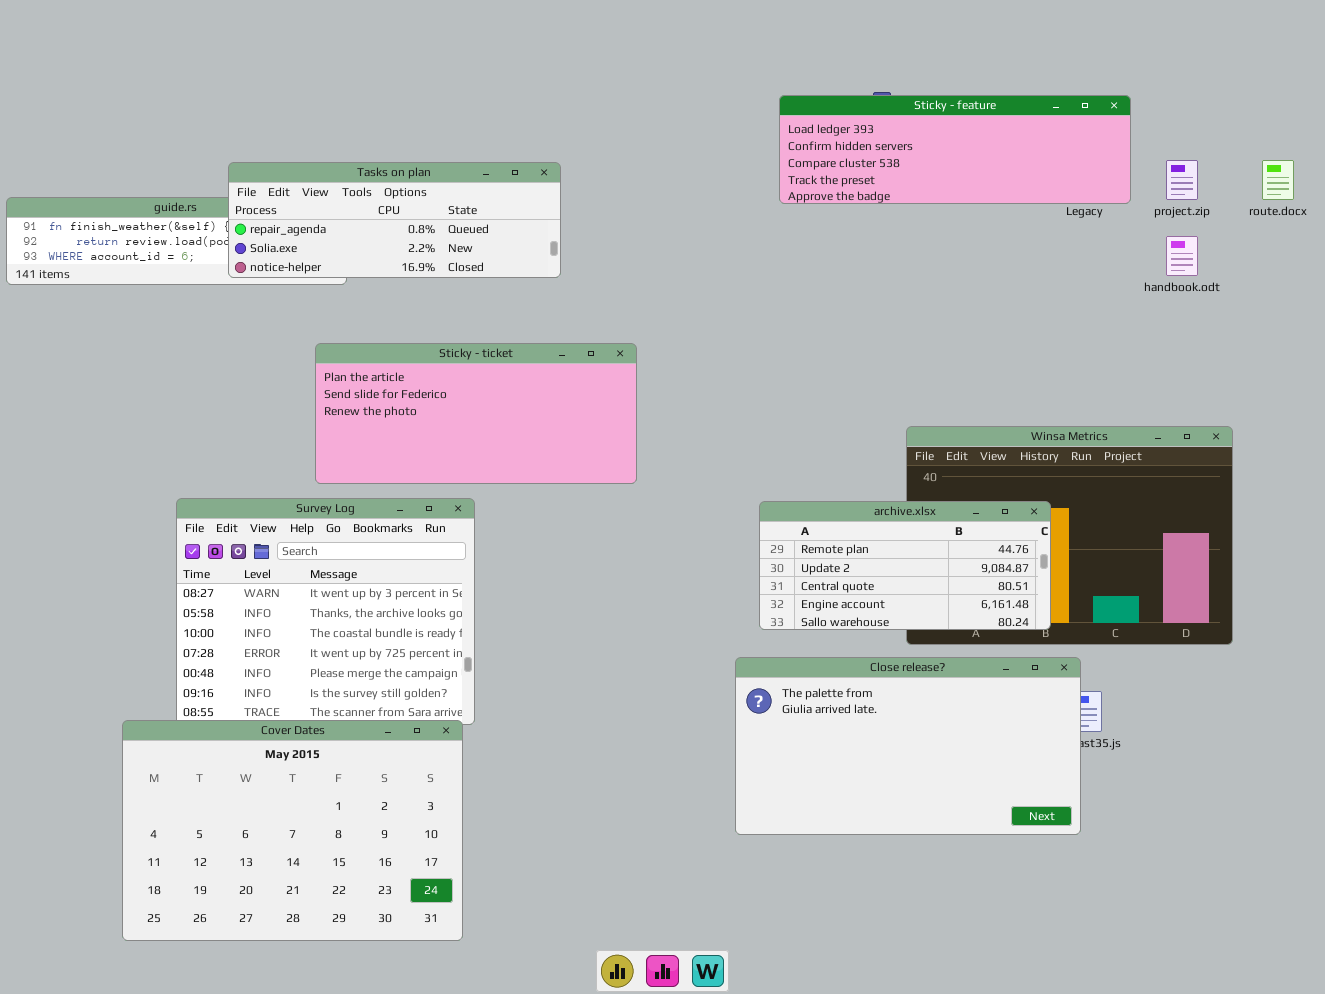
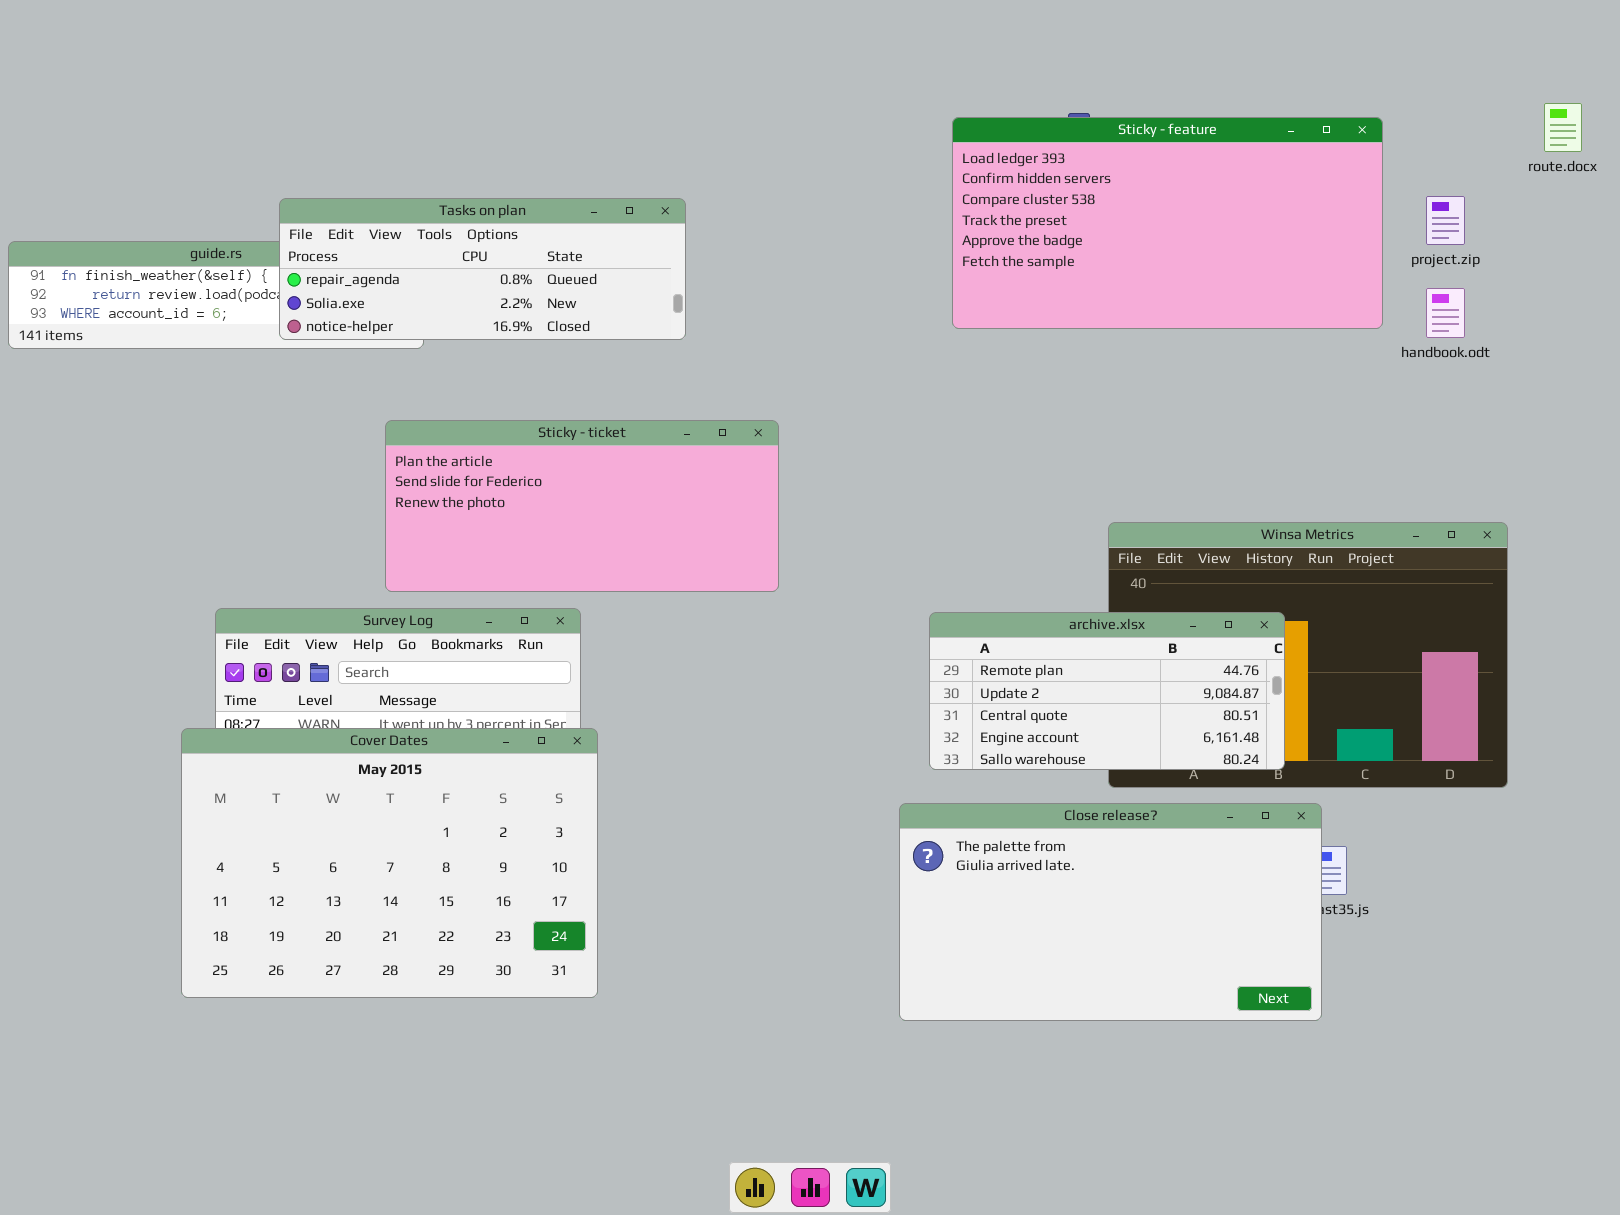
Sticky - feature: [779,95,1131,204] -> [952,117,1383,329], resized
route.docx: [1262,160,1294,200] -> [1544,103,1582,152], moved
Cover Dates: [122,720,463,941] -> [181,728,598,998], moved

